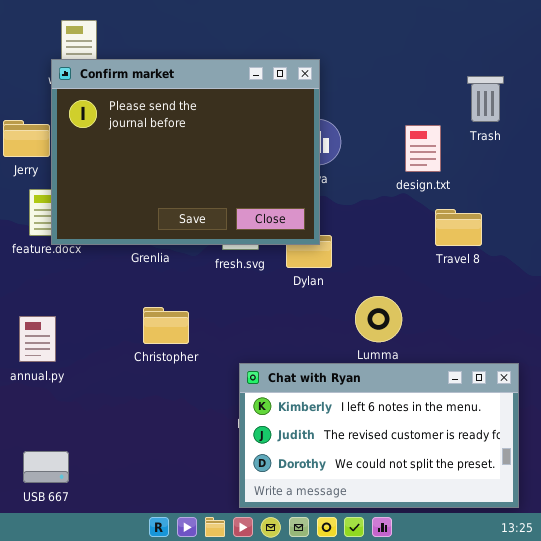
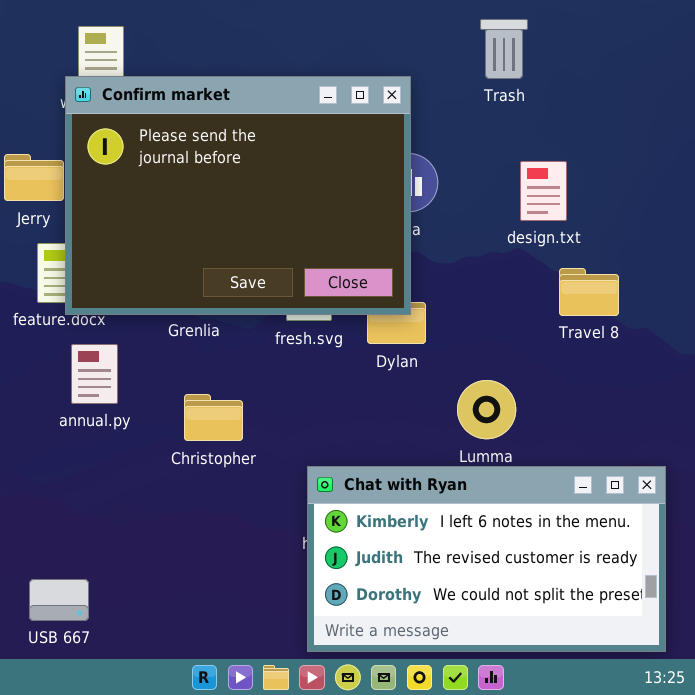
Trash: [467,76,504,122] -> [480,19,528,79], moved
annual.py: [19,316,56,362] -> [71,344,118,404], moved

